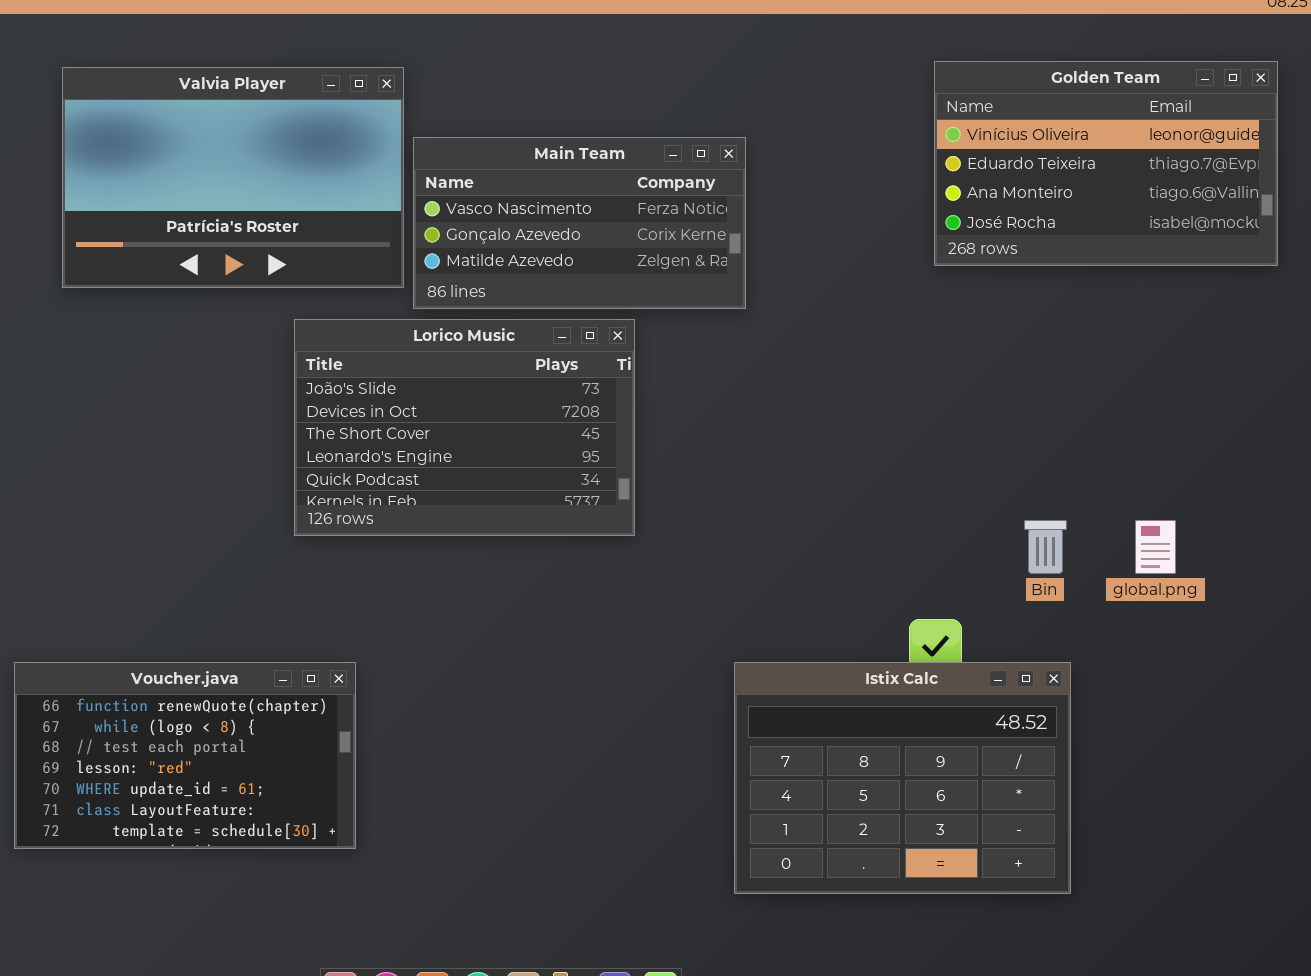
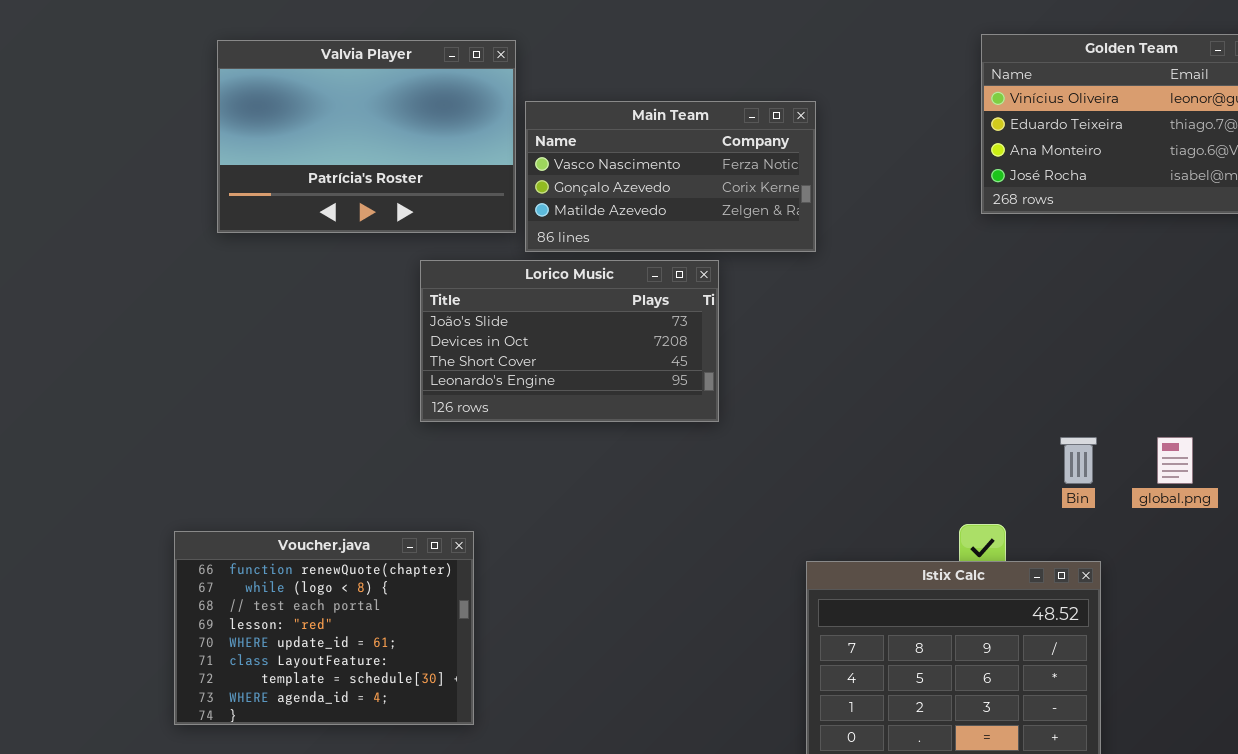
Lorico Music: [294,319,635,536] -> [420,260,719,422], resized
Voucher.java: [14,662,356,849] -> [174,531,474,725], resized

